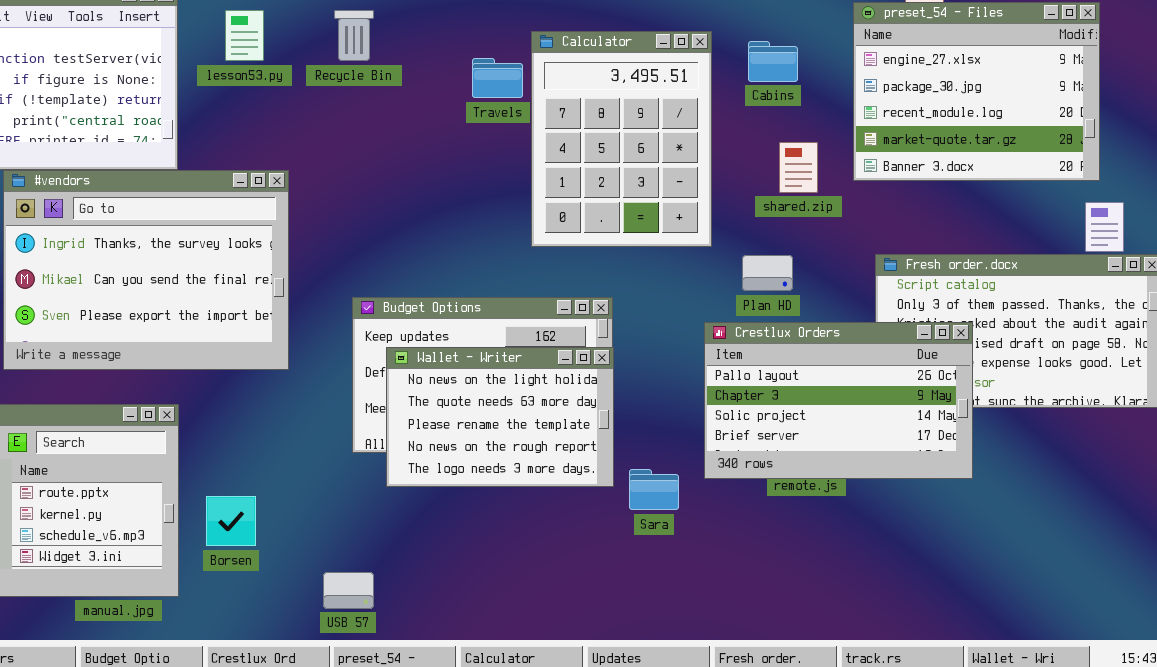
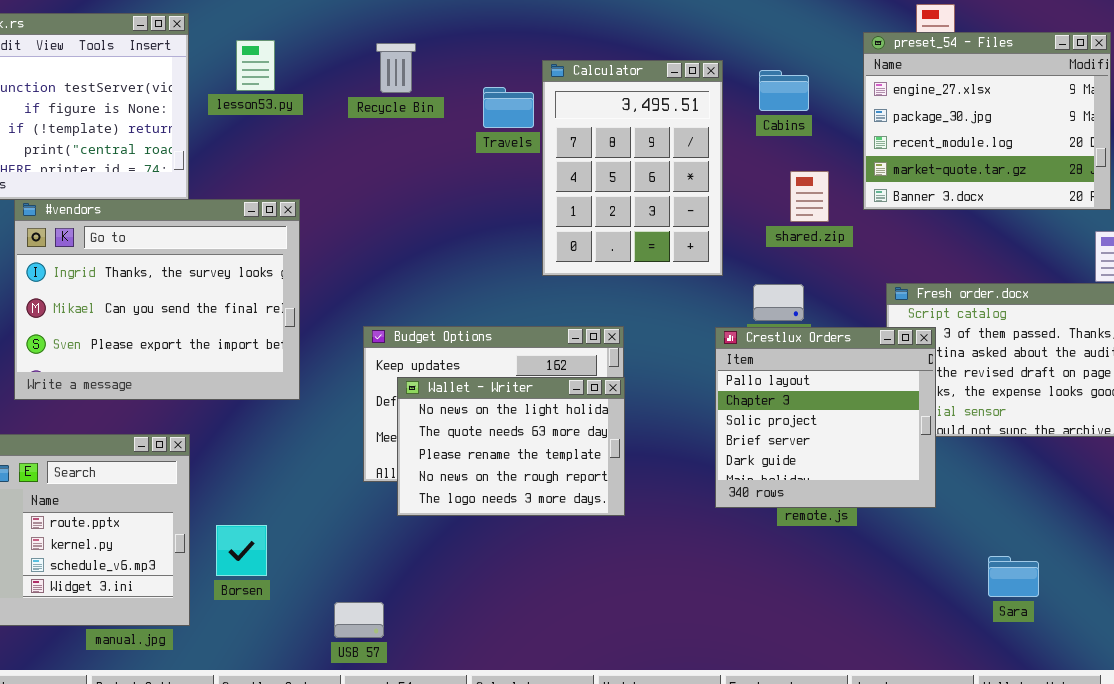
Recycle Bin: [334,10,374,61] -> [376,43,416,93], moved
Crestlux Orders: [704,322,973,479] -> [715,327,936,508], resized
Sara: [629,469,679,510] -> [988,556,1039,597], moved

